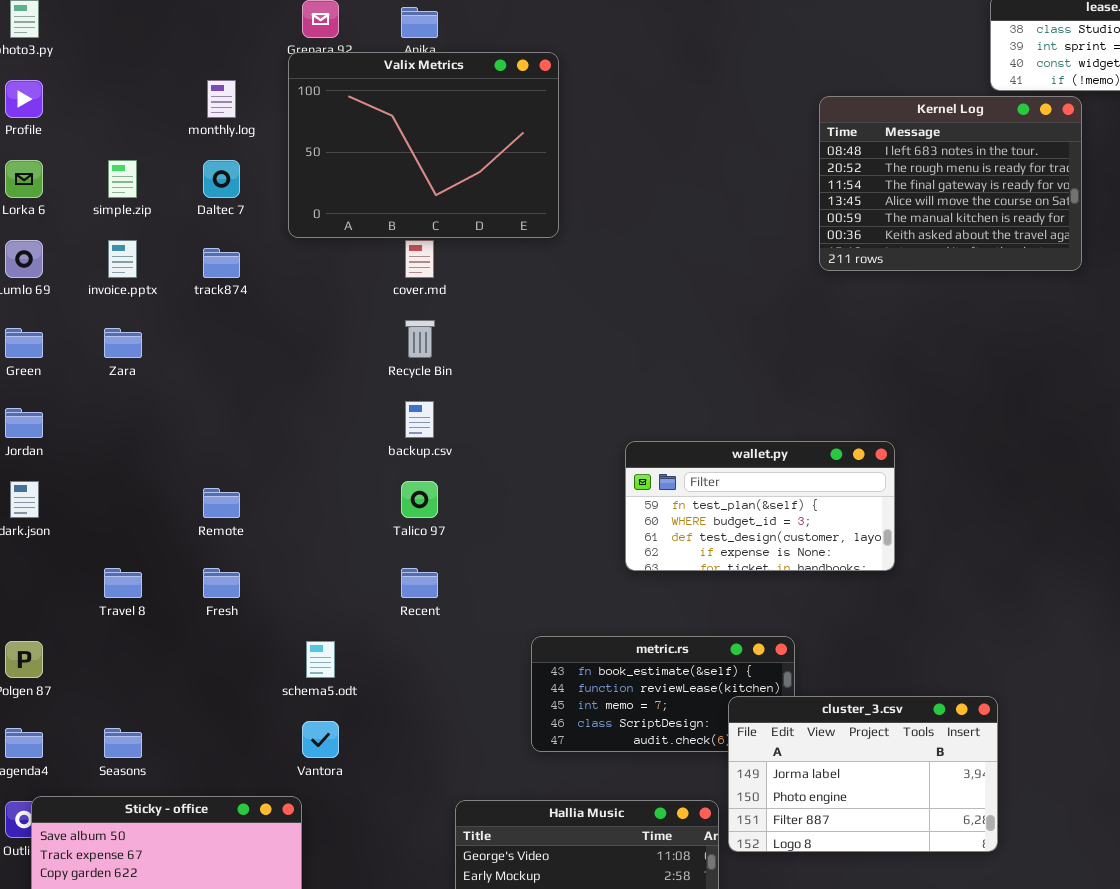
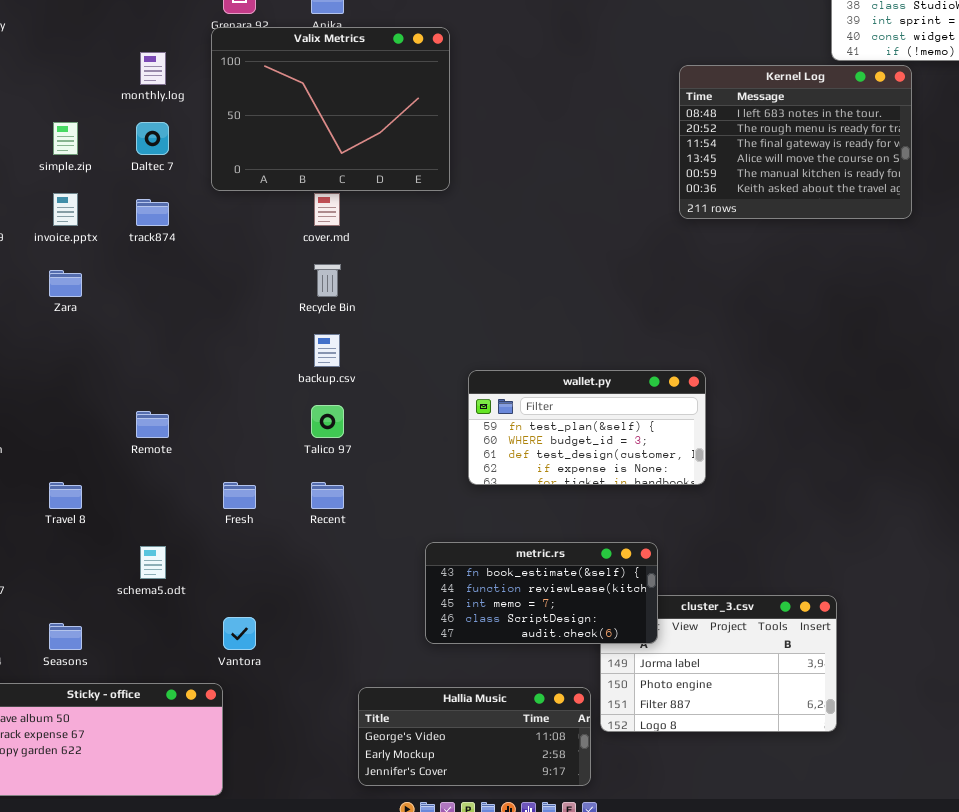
wallet.py: [625,441,895,571] -> [468,370,706,485], moved
Fresh: [203,568,240,598] -> [223,482,256,509], moved
metric.rs: [531,636,795,752] -> [425,542,658,644], raised
schema5.odt: [306,641,335,678] -> [140,546,166,579], moved

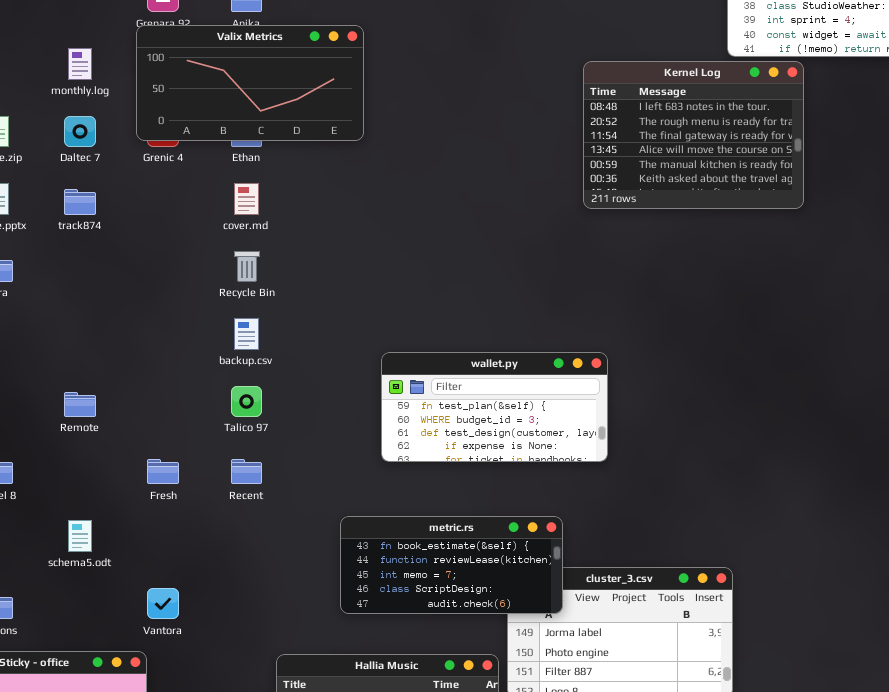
Valix Metrics: [211,27,450,191] -> [136,25,364,141], resized

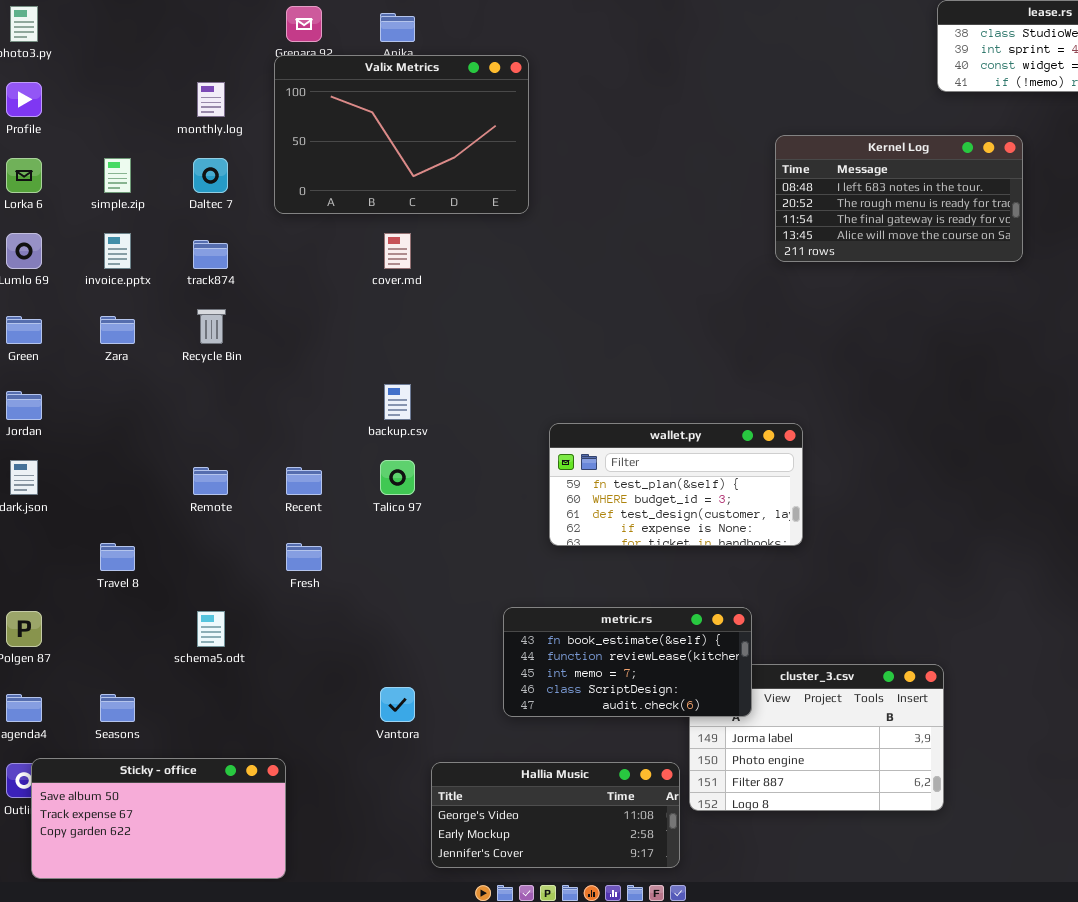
Valix Metrics: [136,25,364,141] -> [274,55,529,214], resized
Kernel Log: [583,61,804,209] -> [775,135,1023,262], resized
Recycle Bin: [234,251,260,282] -> [197,309,226,344], moved
Recent: [231,459,262,484] -> [286,467,322,495], moved
Vantora: [147,588,179,619] -> [380,687,415,722], moved

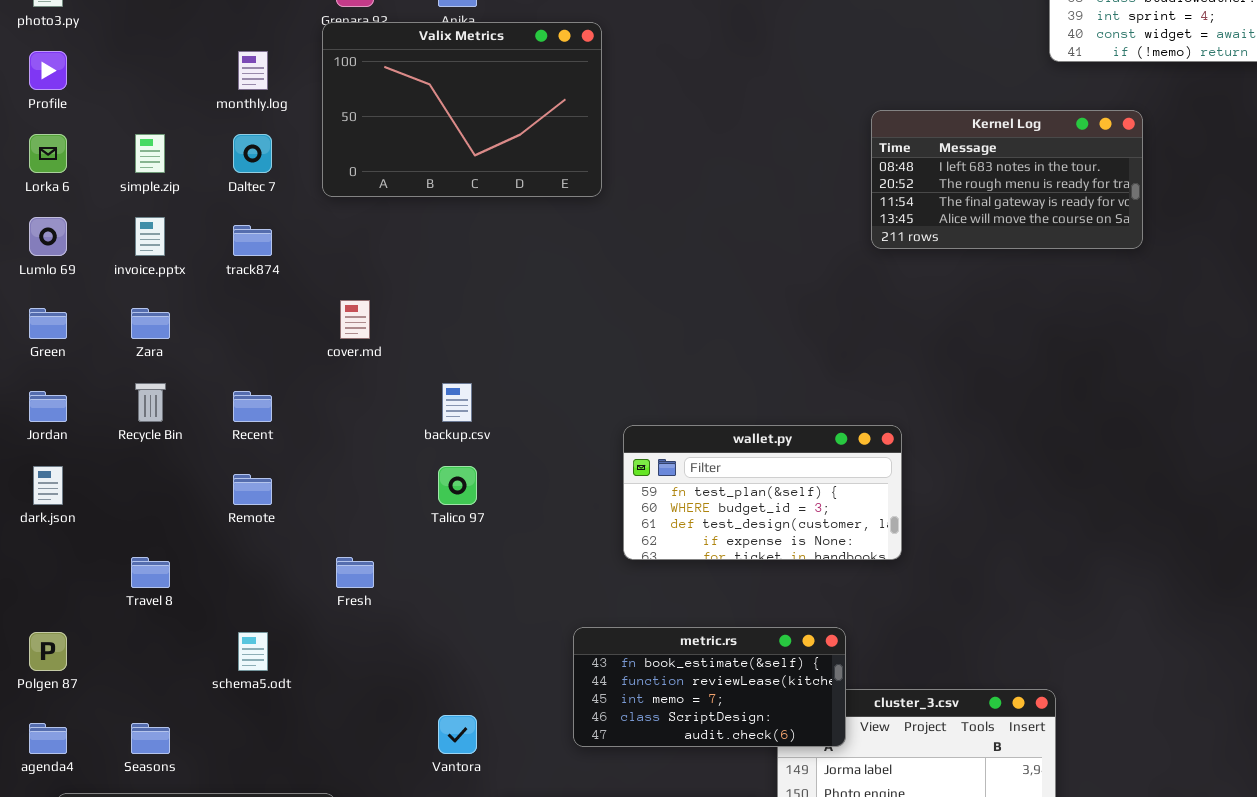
cover.md: [384,233,411,269] -> [340,300,370,339], moved
Recycle Bin: [197,309,226,344] -> [135,383,166,422], moved
Recent: [286,467,322,495] -> [233,391,272,422], moved

